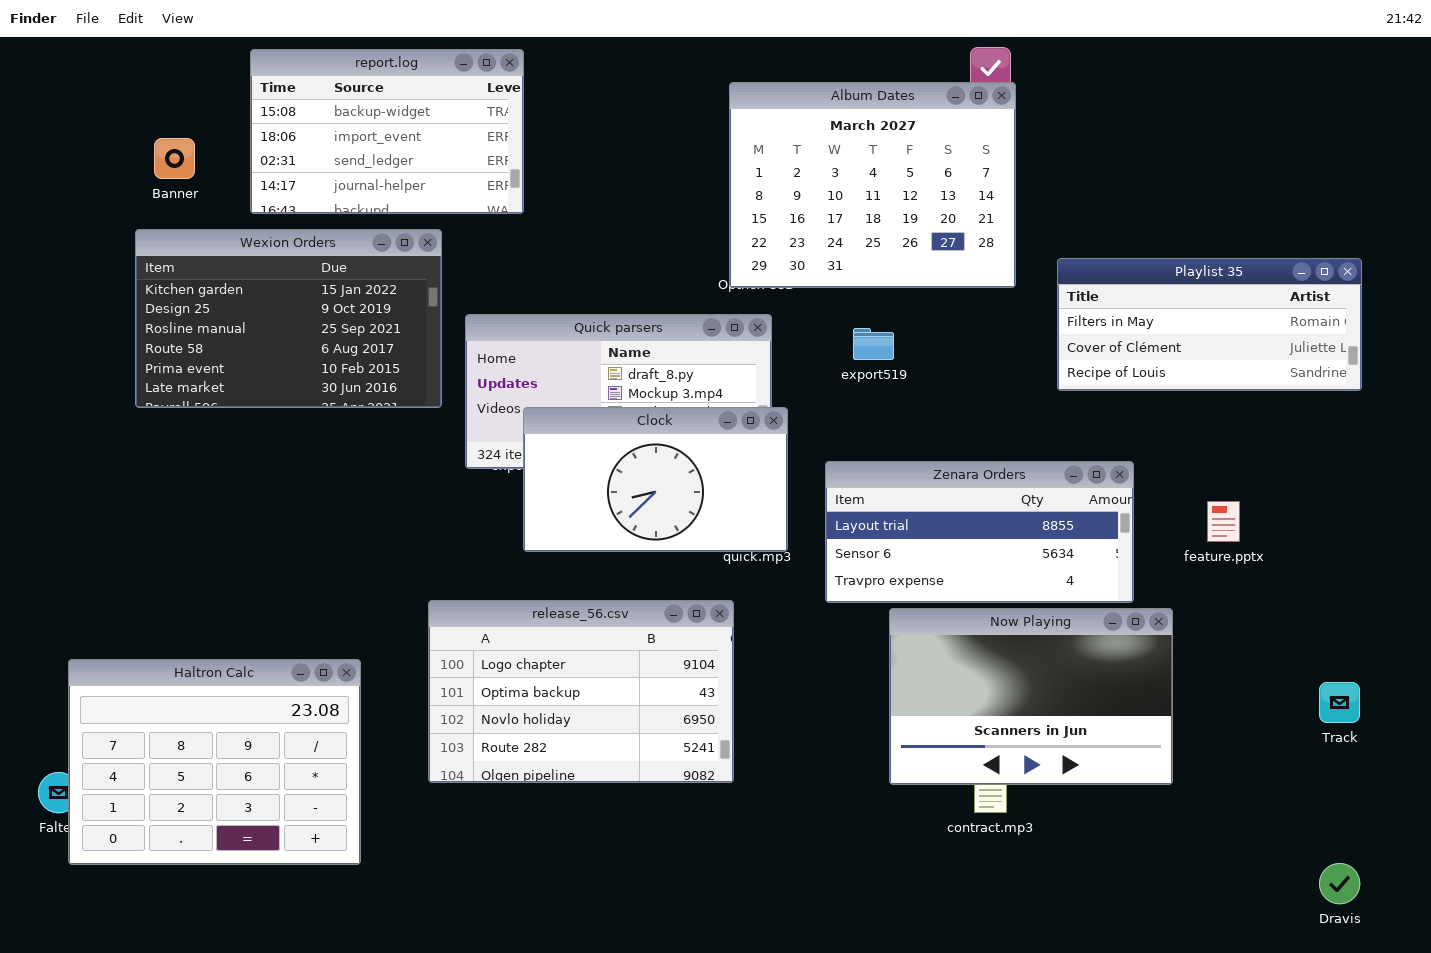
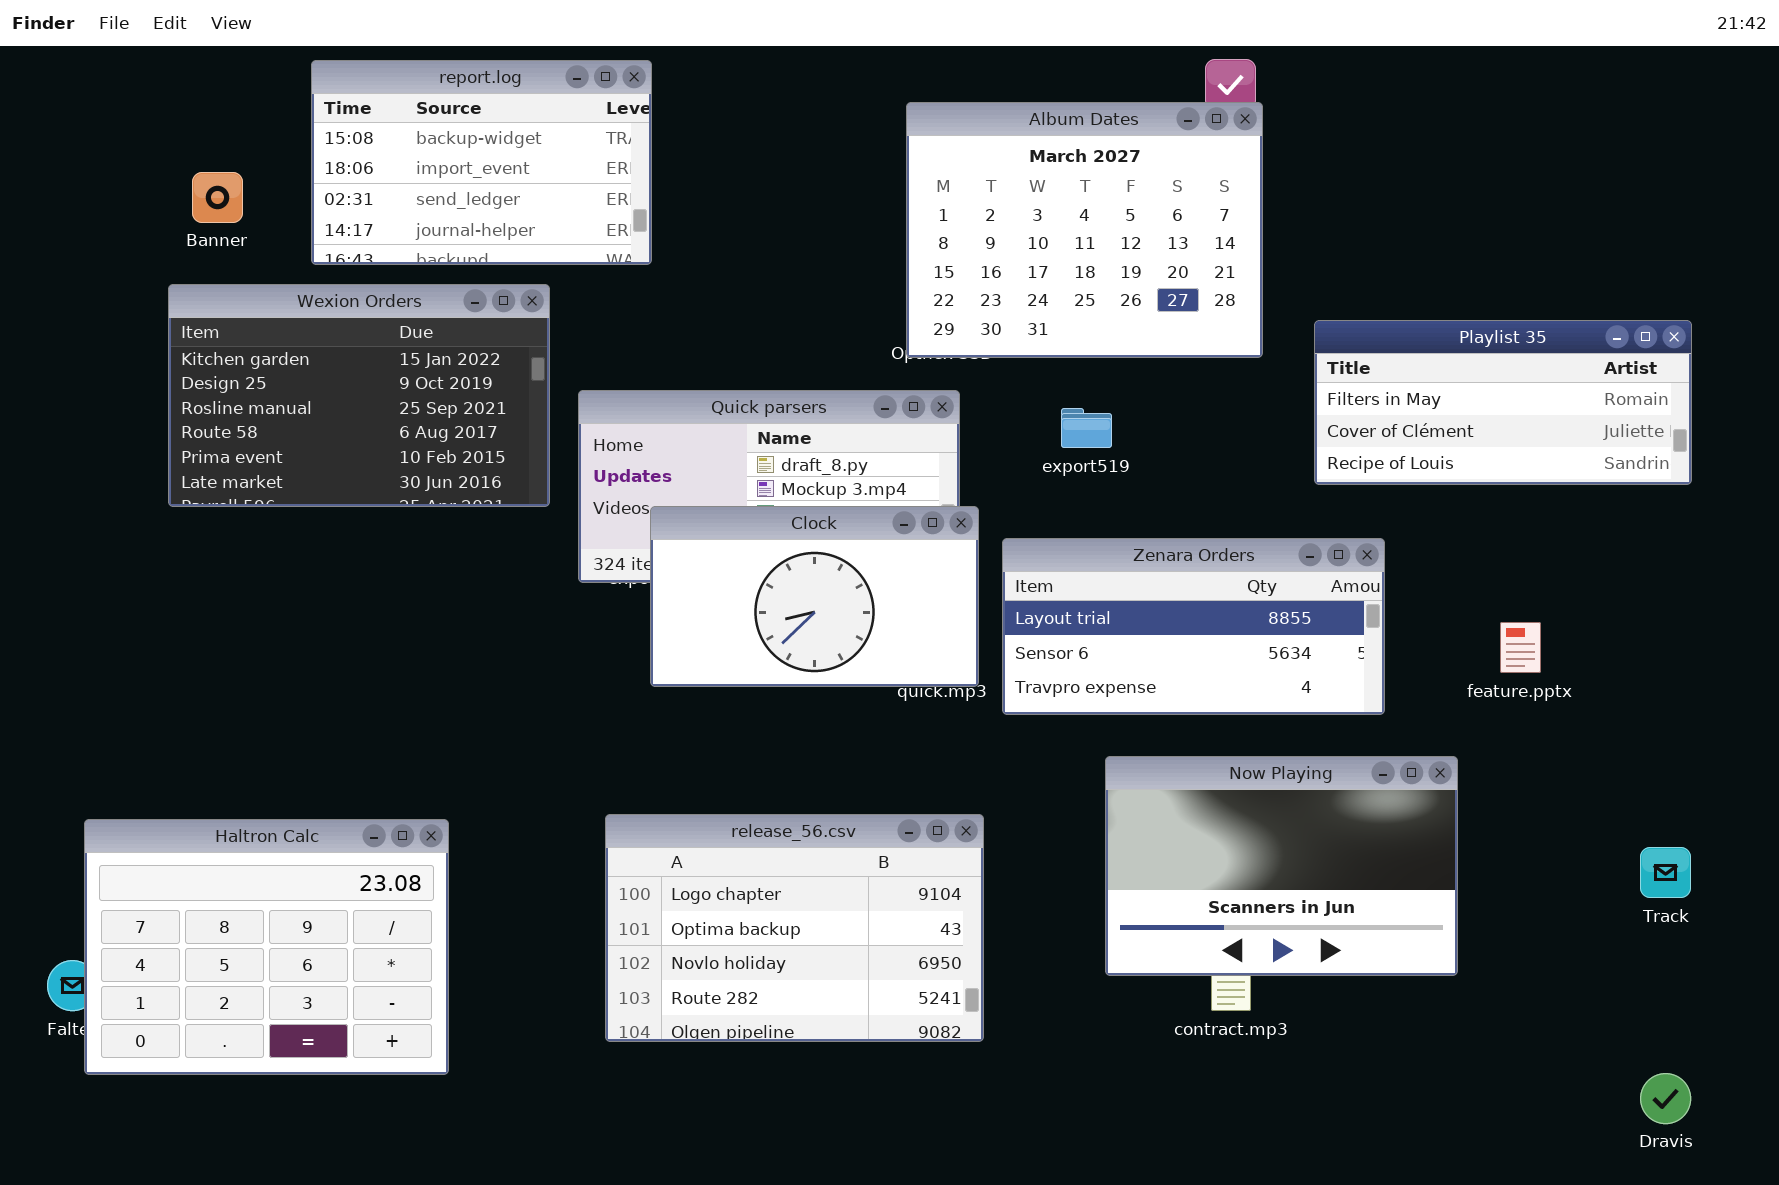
Zenara Orders: [825,461,1134,603] -> [1002,538,1385,715], moved
release_56.csv: [428,600,734,783] -> [605,814,984,1042], moved

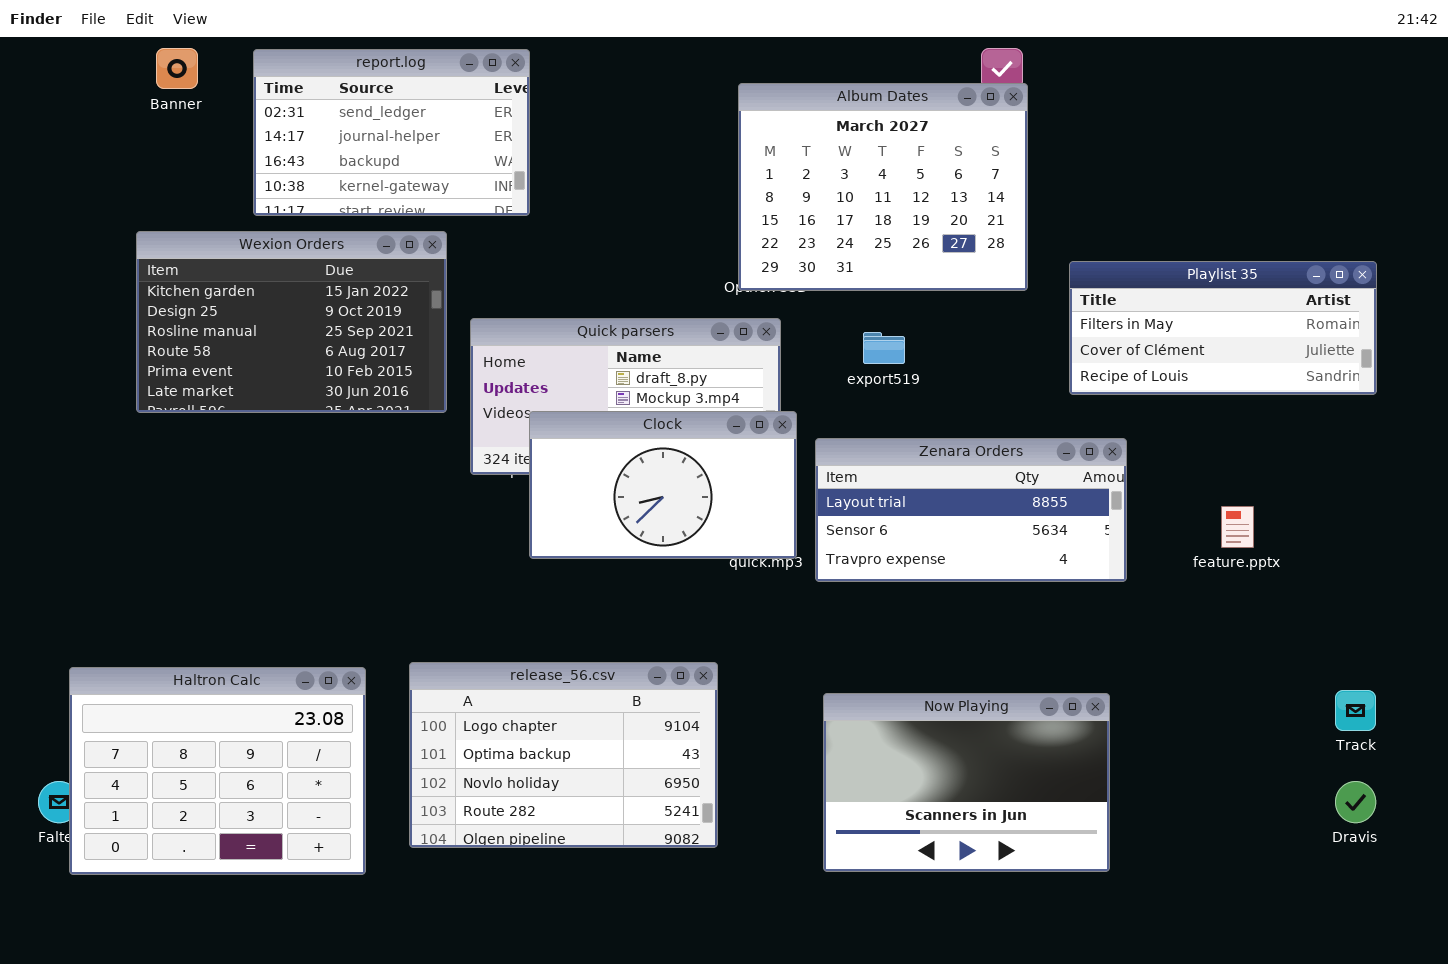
report.log: [311,60,652,265] -> [253,49,530,216], scrolled down 2 rows
Banner: [192,172,243,223] -> [156,48,198,89], moved
Now Playing: [1105,756,1458,976] -> [823,693,1110,872], moved
release_56.csv: [605,814,984,1042] -> [409,662,718,848], moved
Dravis: [1640,1073,1691,1124] -> [1335,781,1376,823], moved

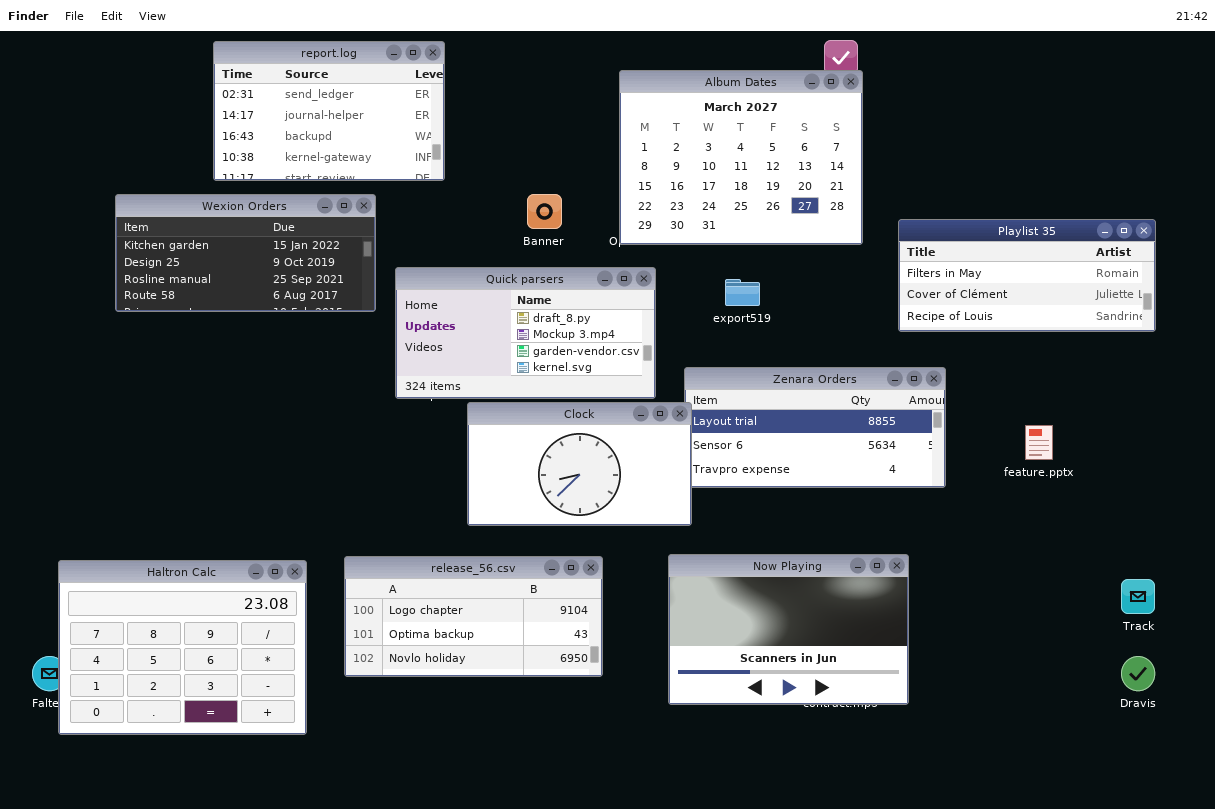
Banner: [156,48,198,89] -> [527,194,562,229], moved
Wexion Orders: [136,231,447,413] -> [115,194,376,312], resized
Clock: [529,411,797,559] -> [467,402,692,526], moved
release_56.csv: [409,662,718,848] -> [344,556,603,677], resized
Now Playing: [823,693,1110,872] -> [668,554,909,705], moved

